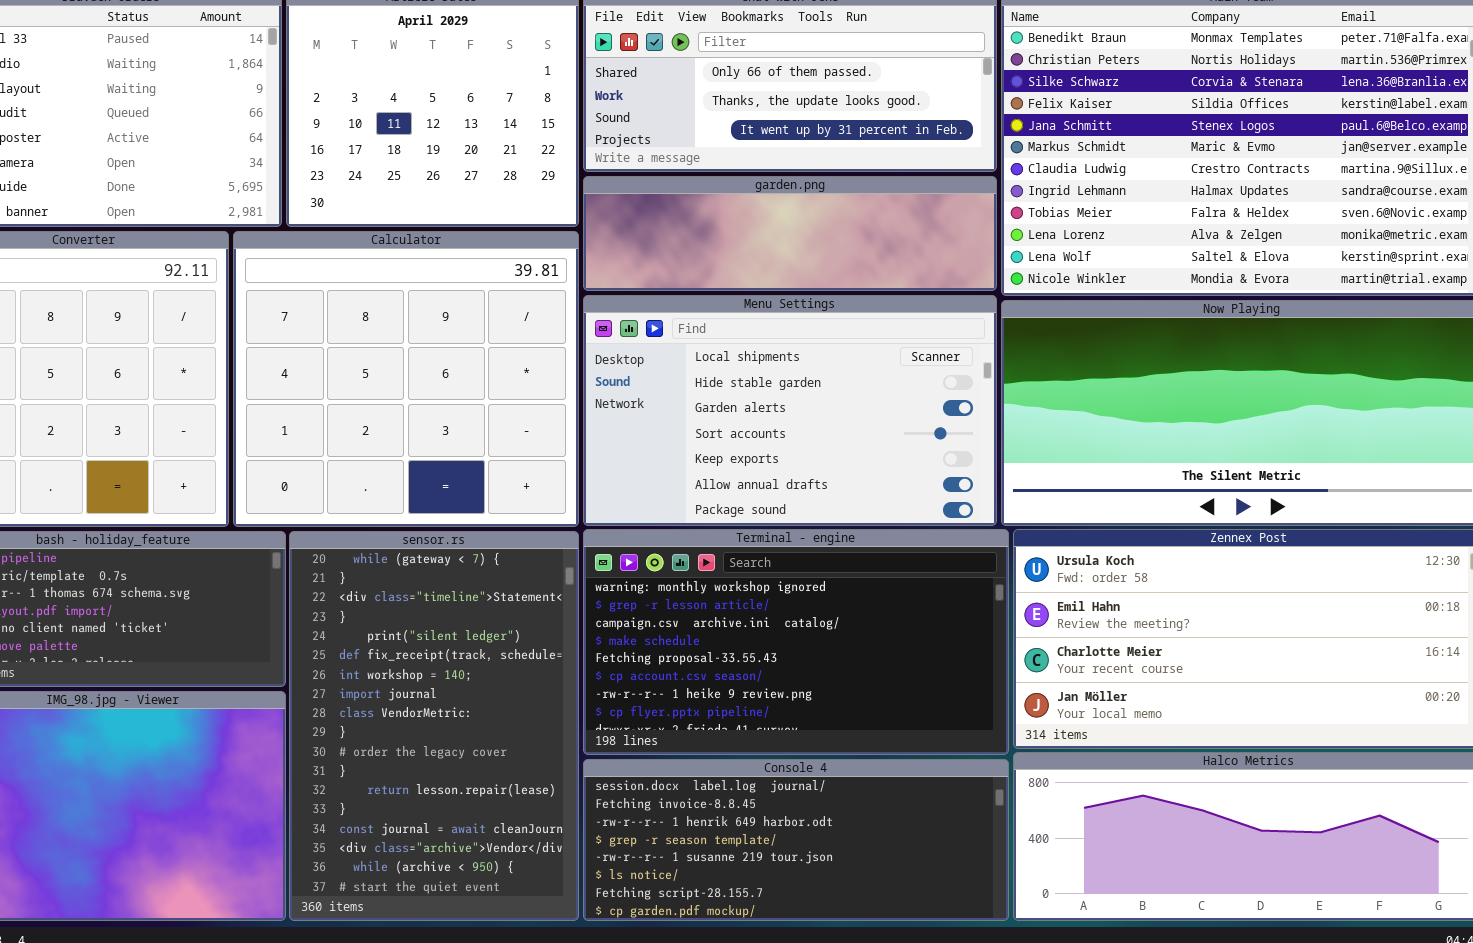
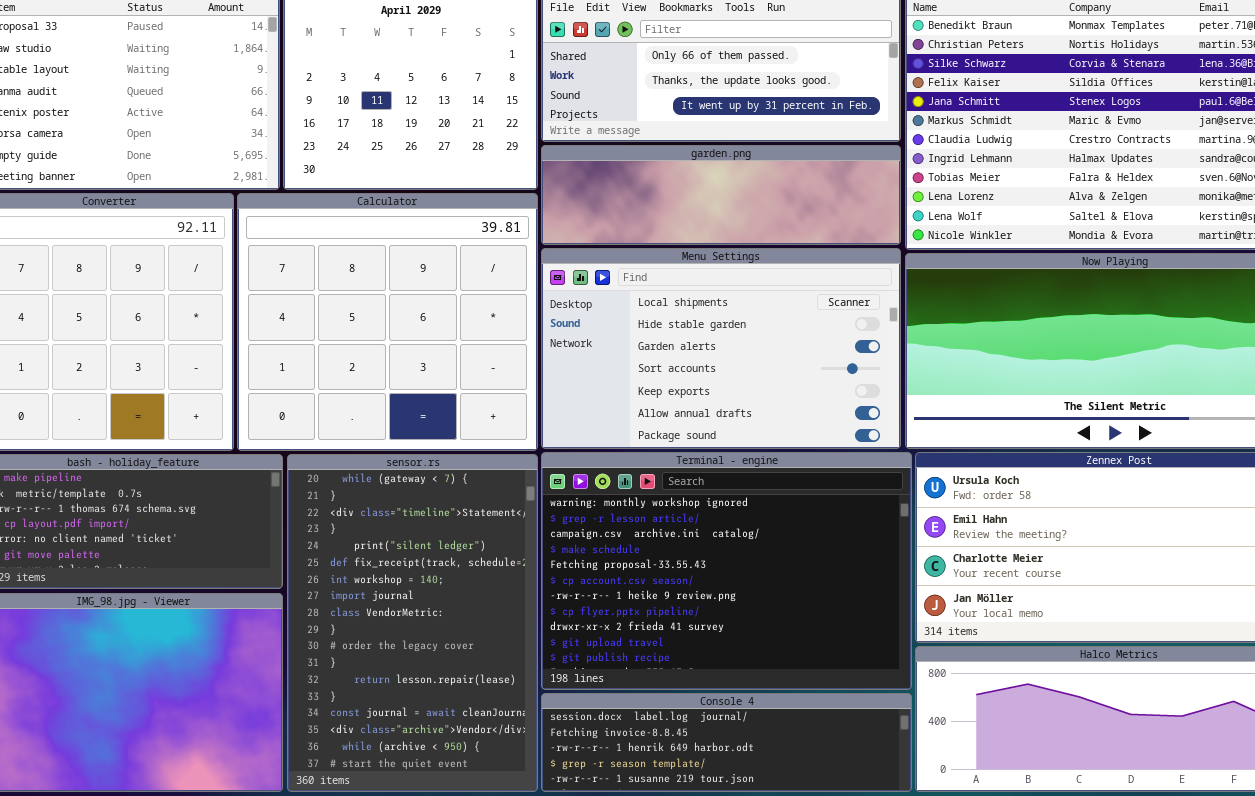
Terminal - engine: [583,529,1009,755] -> [541,452,912,690], resized
Console 4: [583,759,1009,921] -> [541,693,912,792], resized

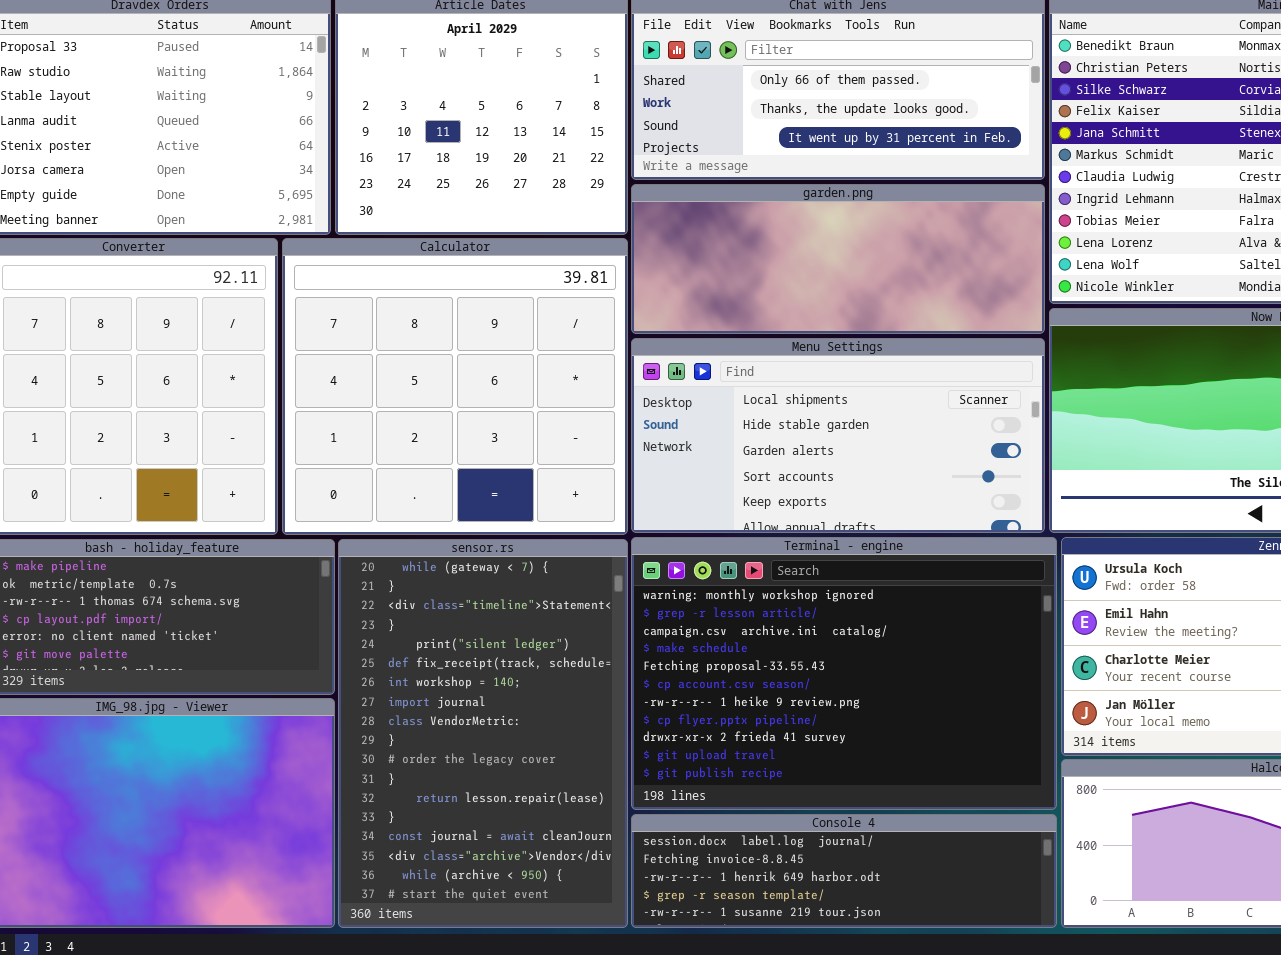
garden.png: [541,145,901,245] -> [631,184,1045,334], resized
Menu Settings: [541,248,901,449] -> [631,338,1045,533], resized

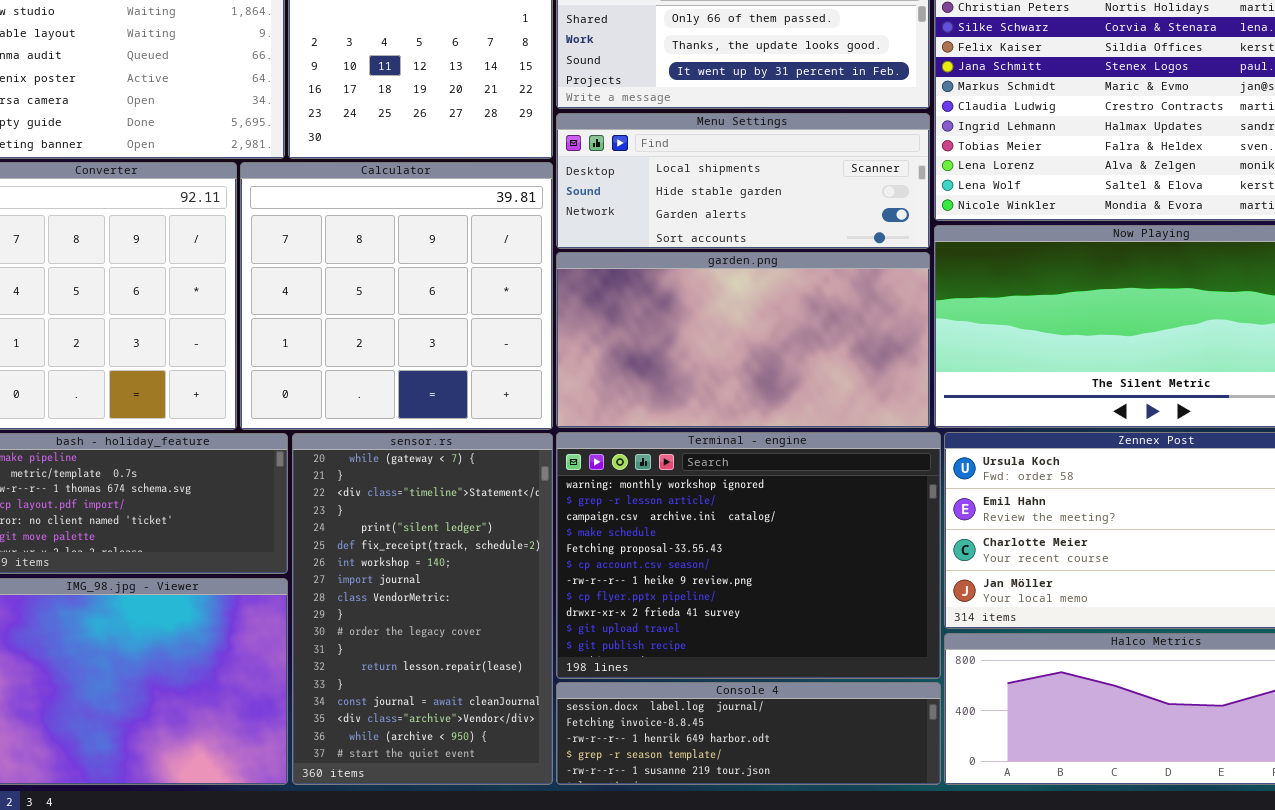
garden.png: [631,184,1045,334] -> [556,252,930,428], moved, resized
Menu Settings: [631,338,1045,533] -> [556,113,930,249], moved, resized

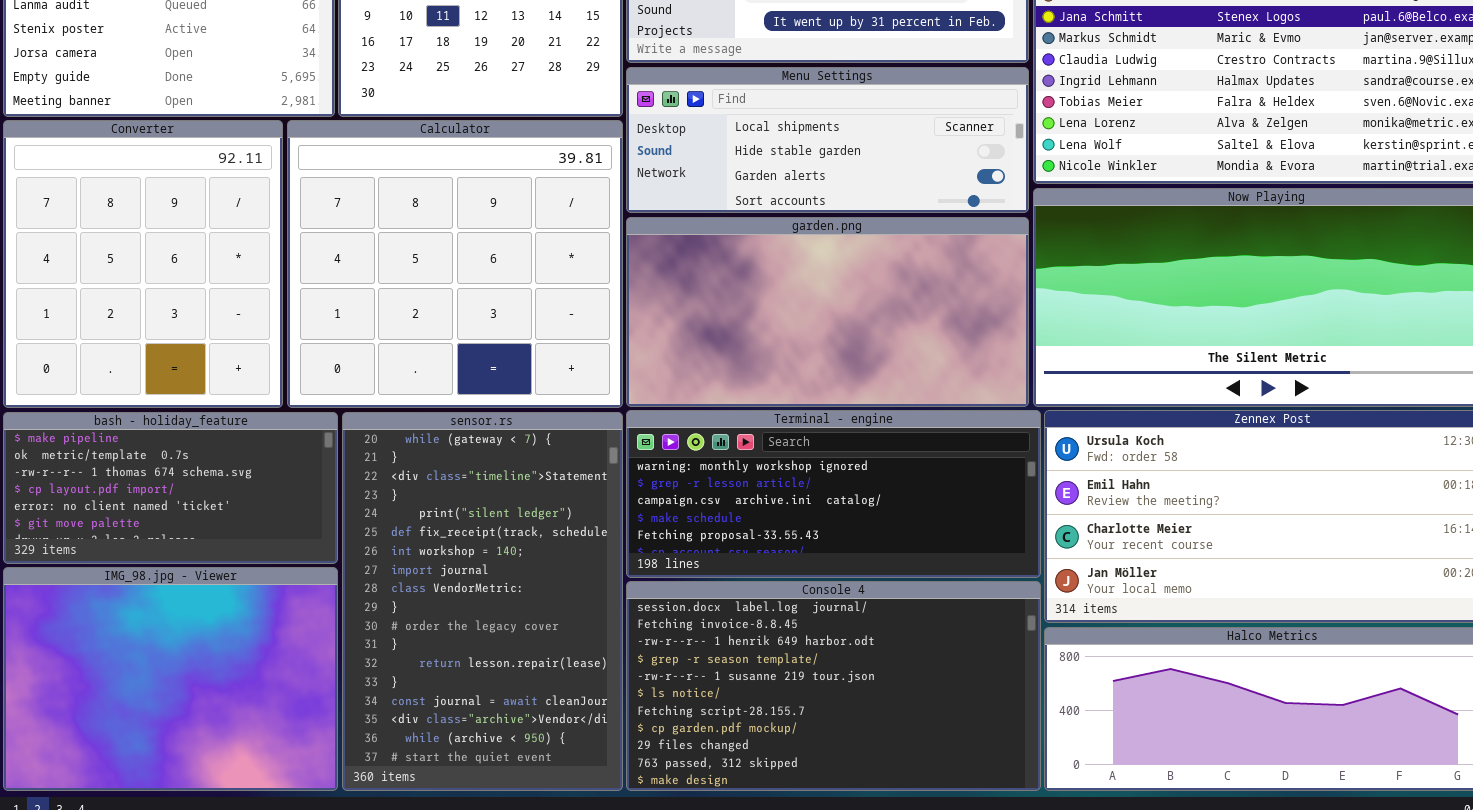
Terminal - engine: [556,432,941,679] -> [626,410,1041,578], resized
Console 4: [556,682,941,785] -> [626,581,1041,791], resized

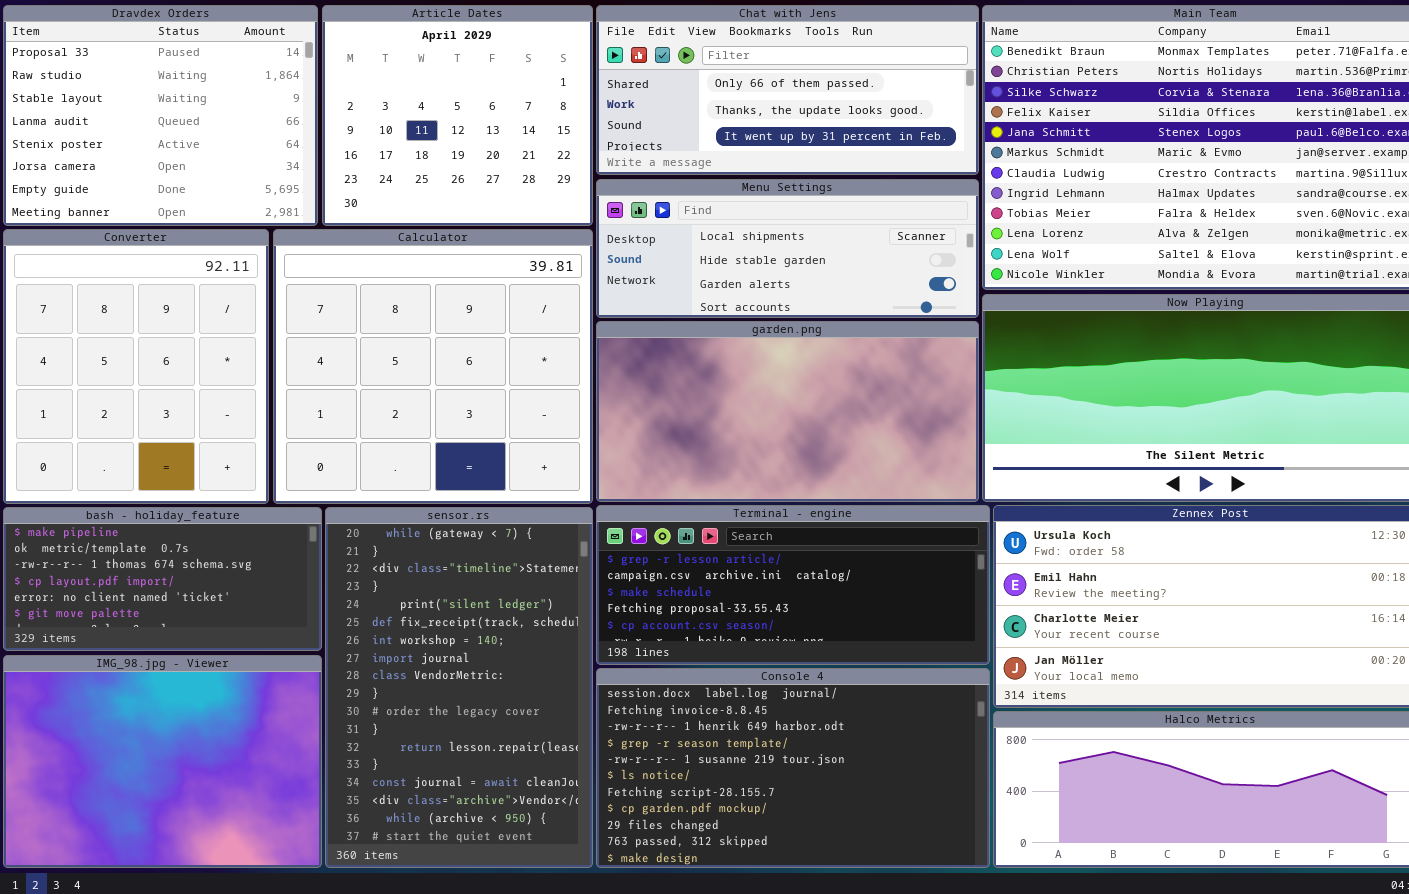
Terminal - engine: [626,410,1041,578] -> [596,505,990,665], scrolled down 1 row

